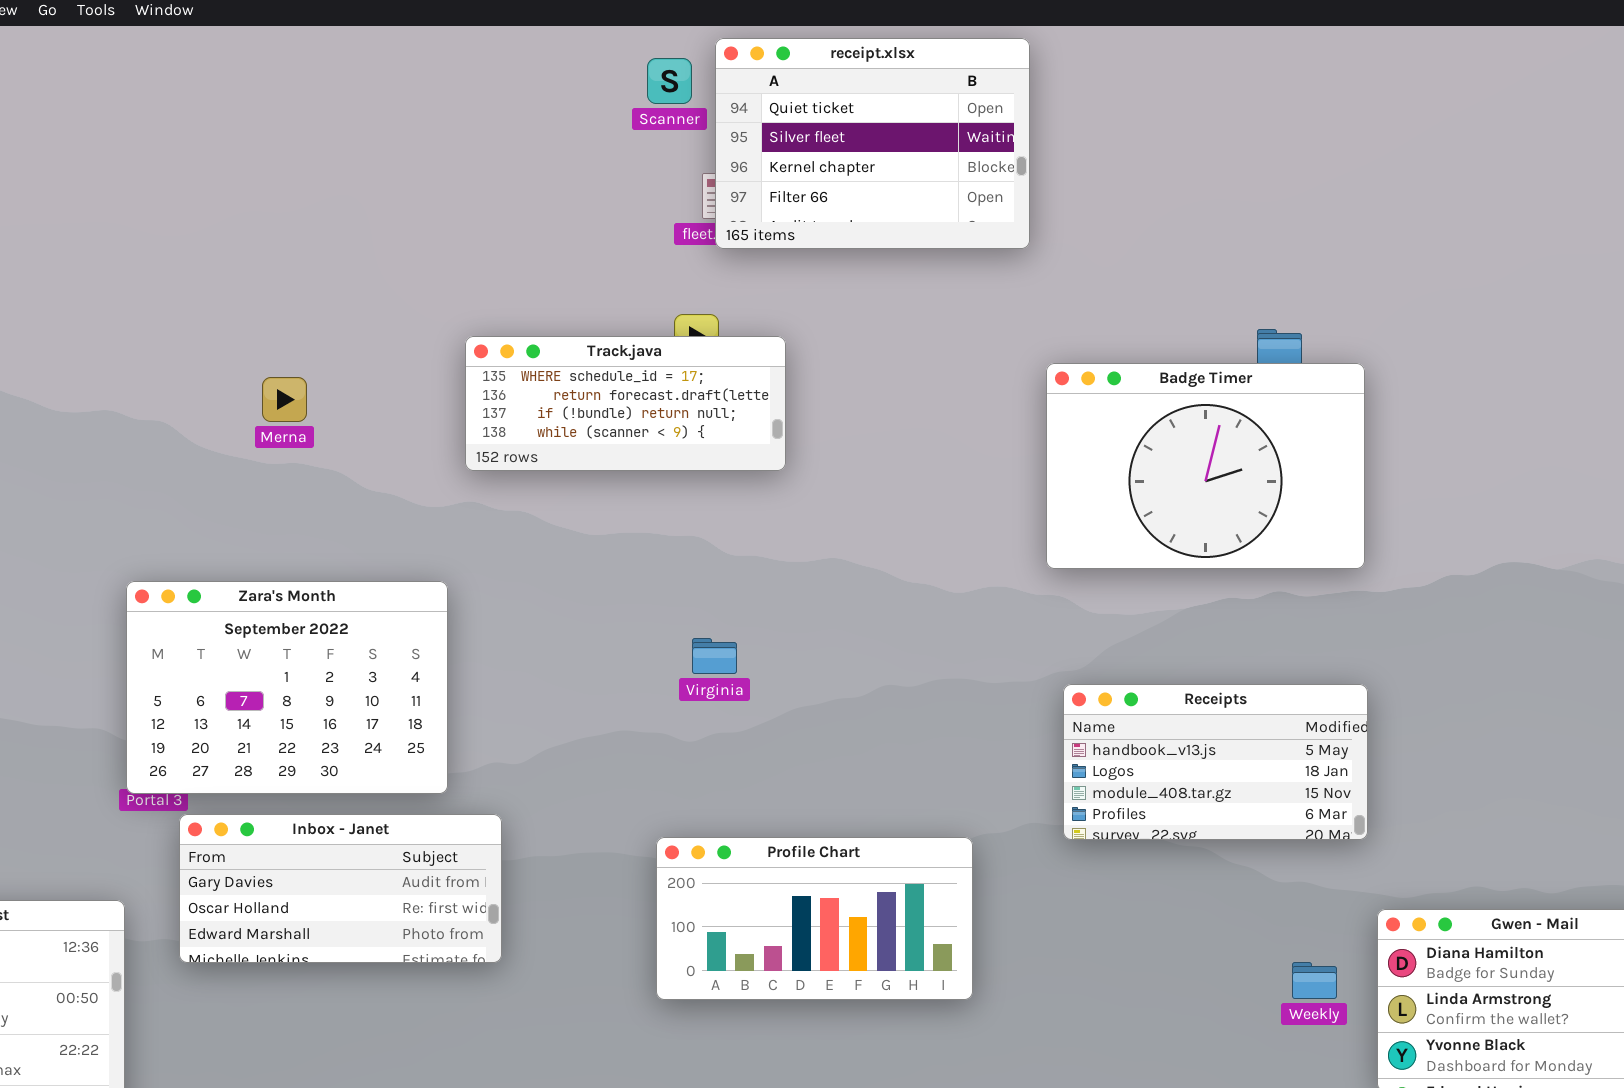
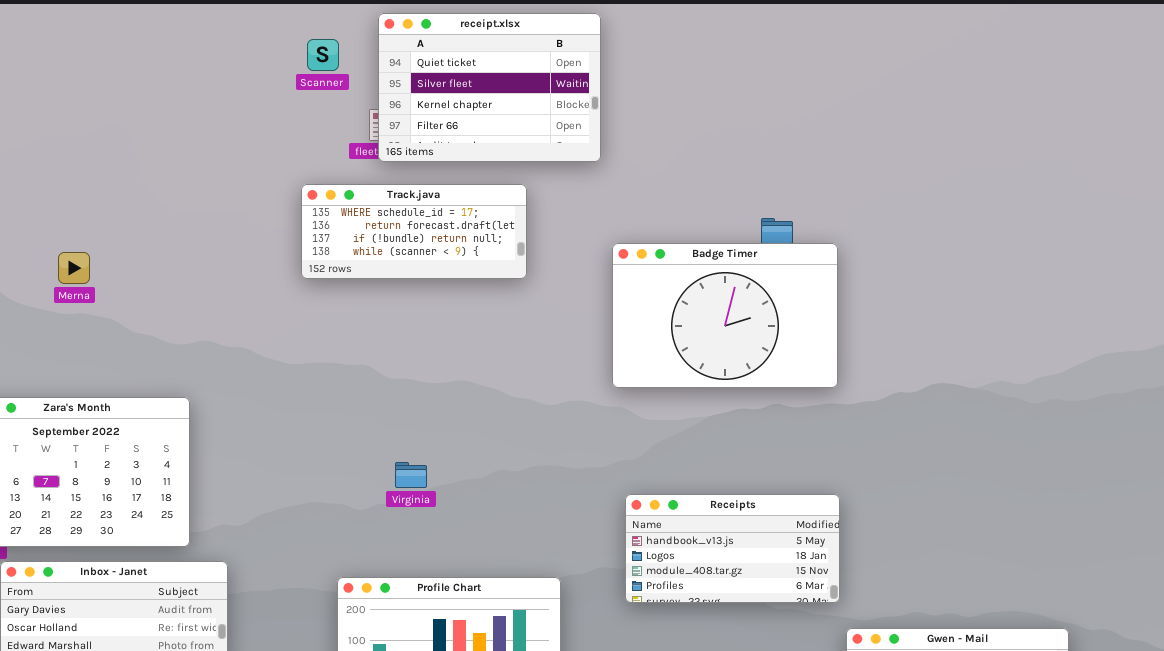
Scanner: [647,58,692,104] -> [307,39,339,71], moved
Track.java: [465,336,786,471] -> [301,184,527,279], moved
Virginia: [692,638,737,674] -> [395,462,427,488], moved
Receipts: [1063,684,1368,840] -> [625,494,840,603], moved

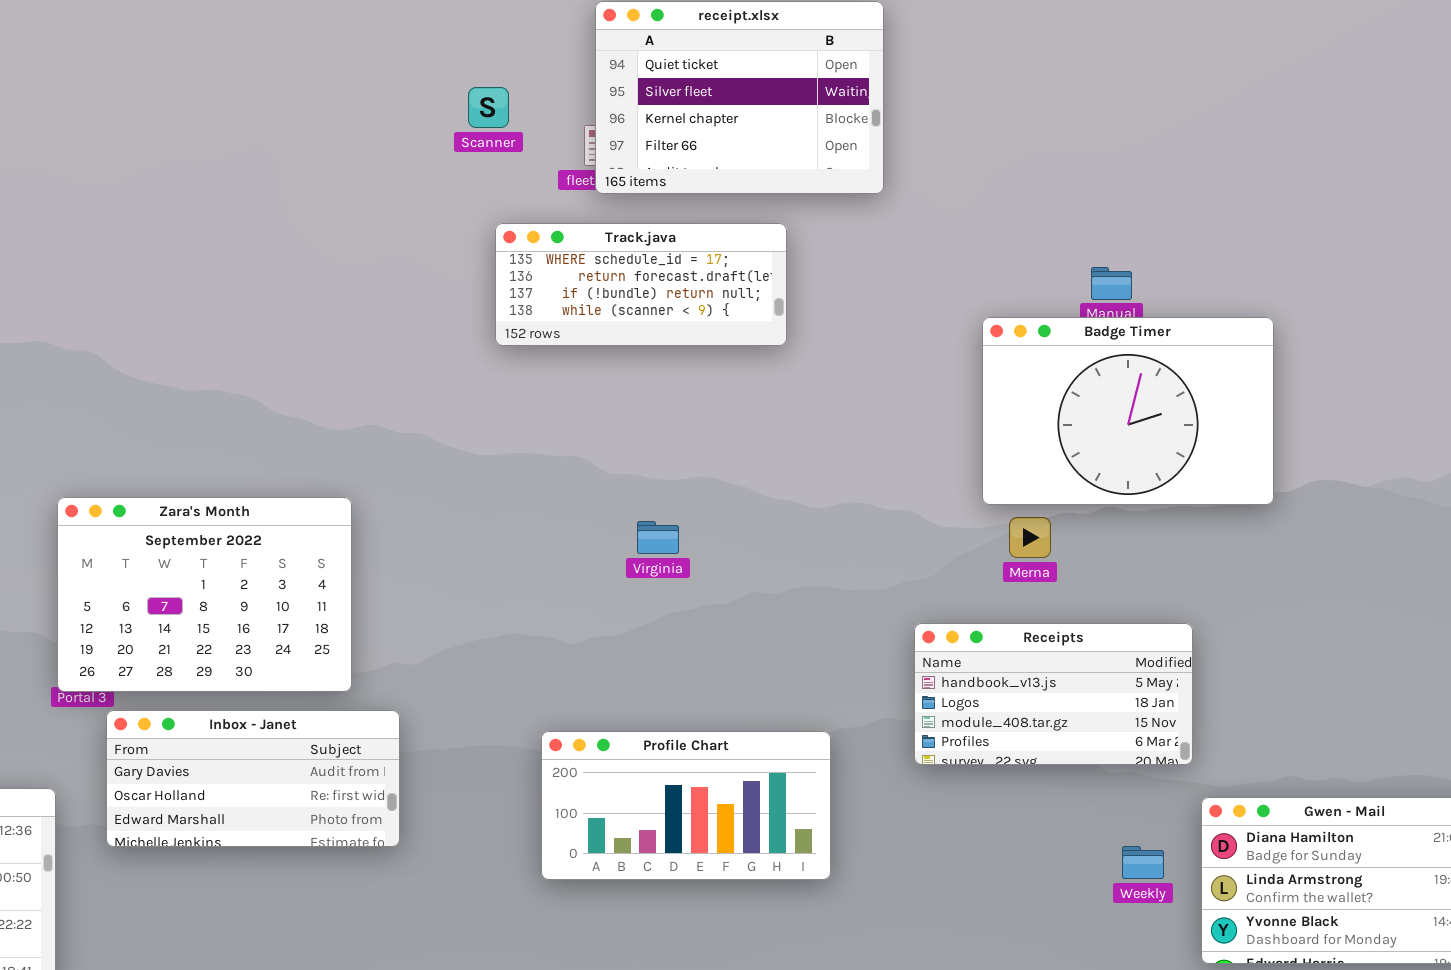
Scanner: [307,39,339,71] -> [468,87,509,128], moved
Badge Timer: [612,243,838,388] -> [982,317,1274,505], moved
Merna: [58,252,90,284] -> [1009,517,1051,558], moved
Virginia: [395,462,427,488] -> [637,521,679,554], moved

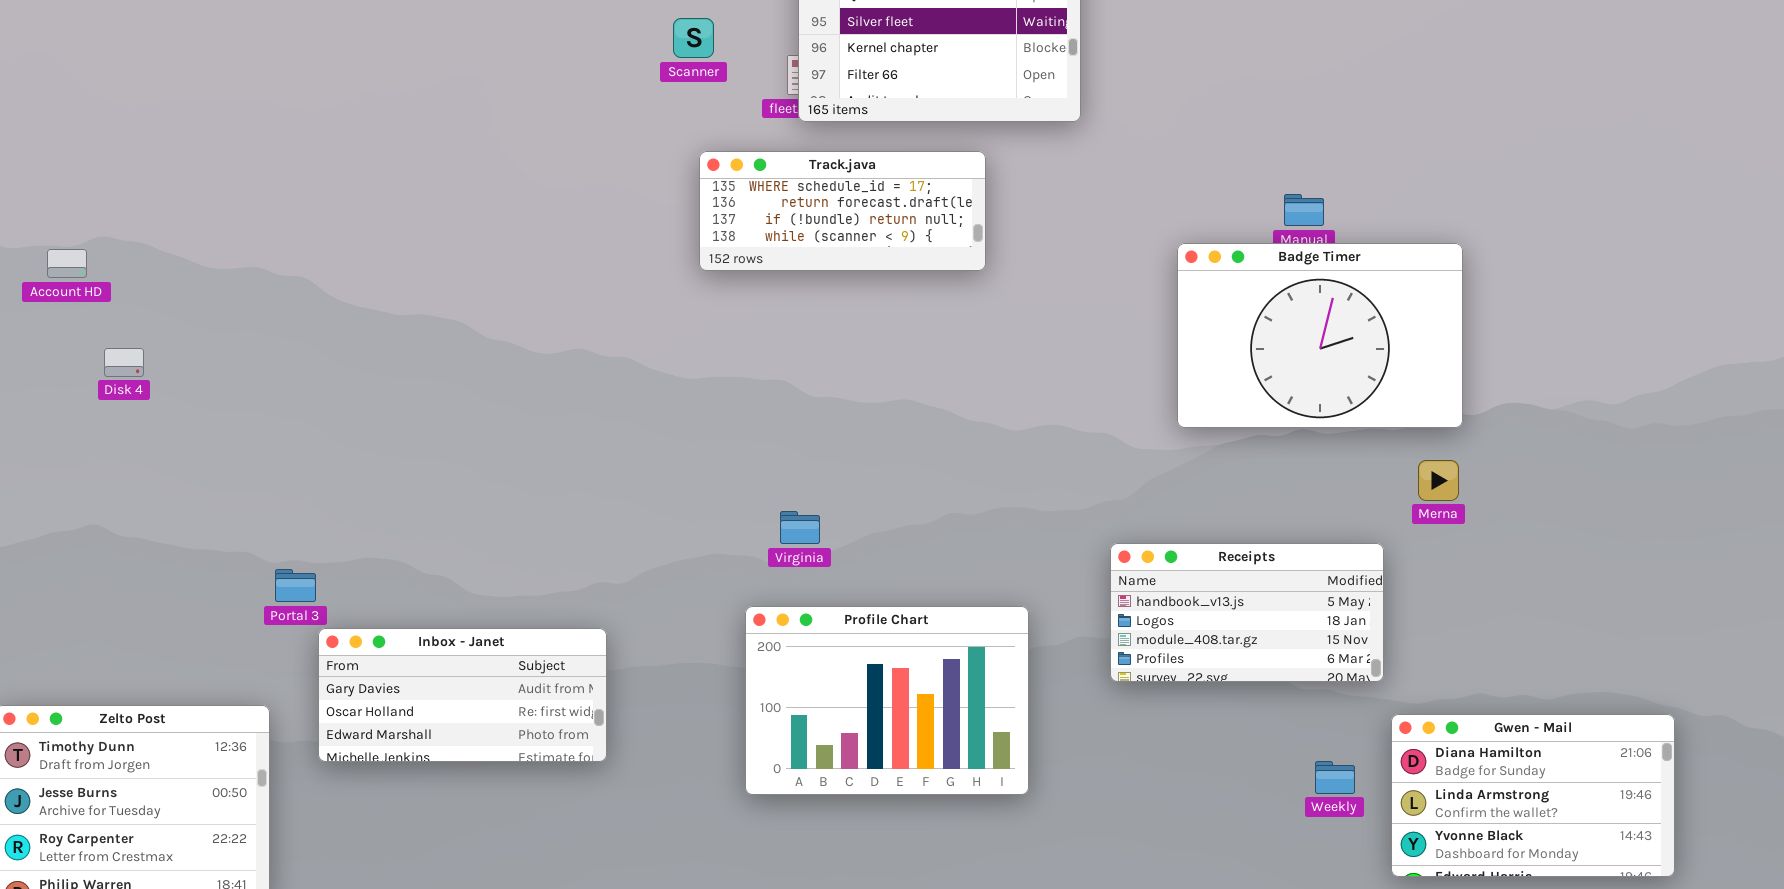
Zara's Month: [57,497,352,692] -> none, closed
Merna: [1009,517,1051,558] -> [1418,460,1459,501], moved
Virginia: [637,521,679,554] -> [780,511,820,544], moved
Profile Chart: [541,731,831,880] -> [745,606,1029,795], resized

